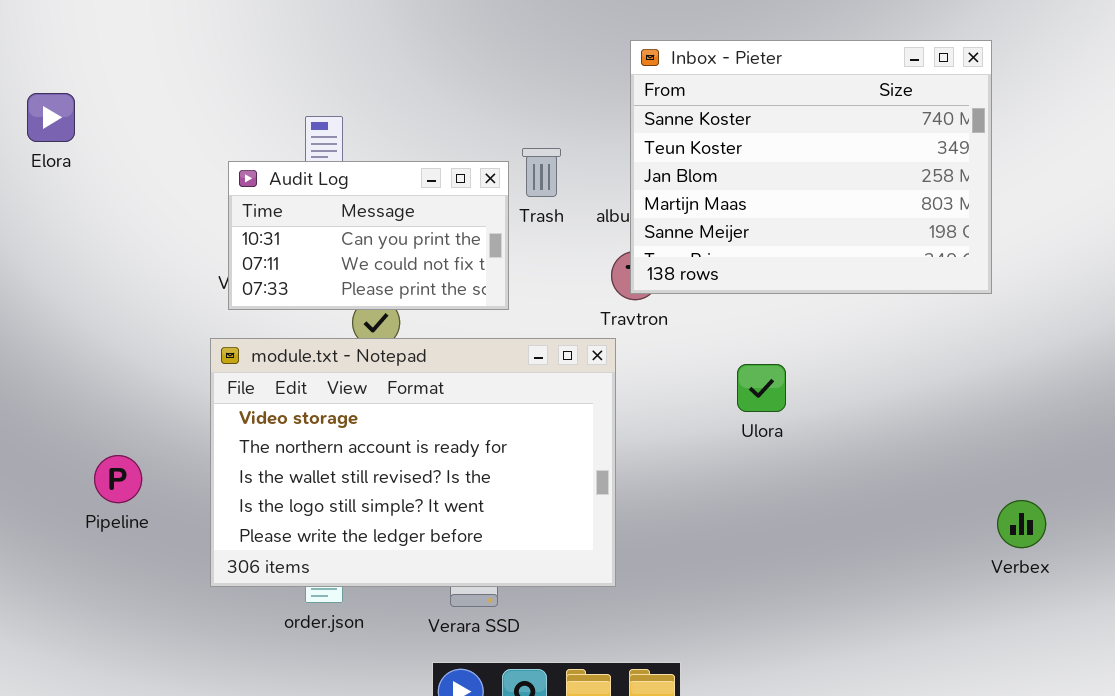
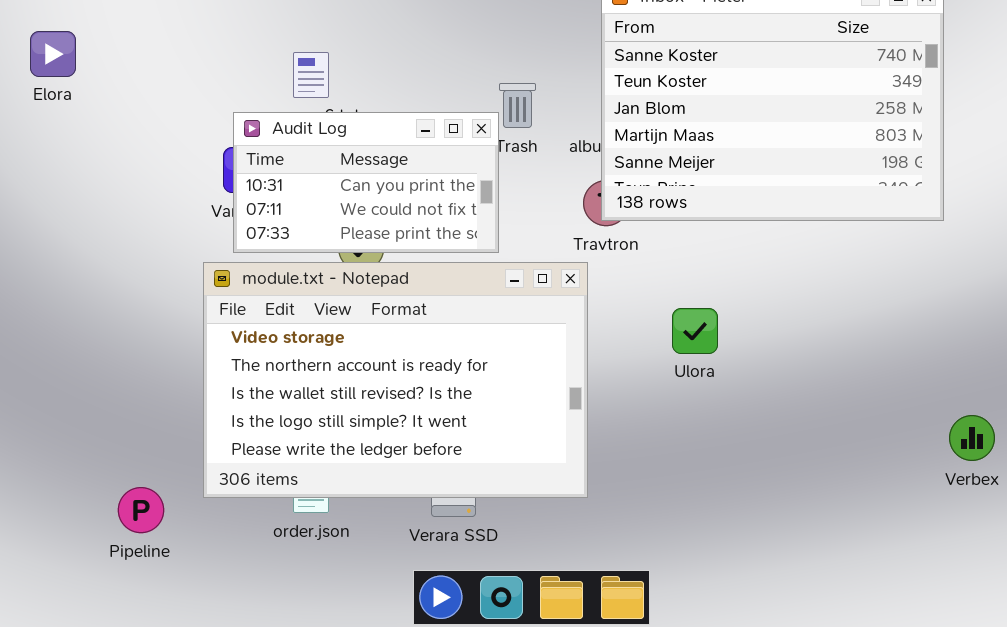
Audit Log: [228,161,509,310] -> [233,112,499,253], moved
Ulora: [737,364,786,412] -> [672,308,718,354], moved
Pipeline: [94,455,142,503] -> [118,487,164,533], moved

